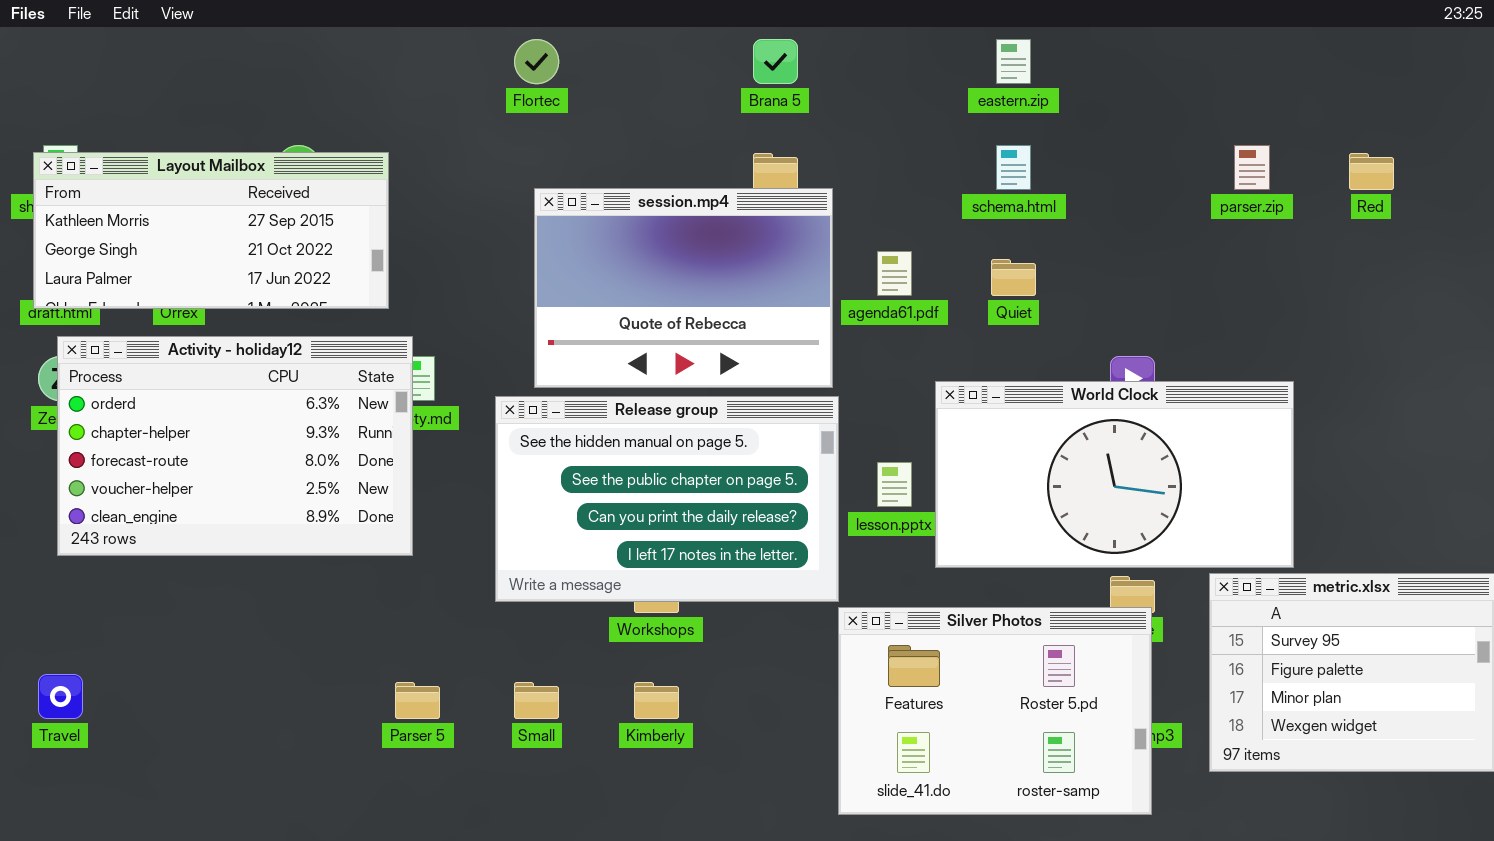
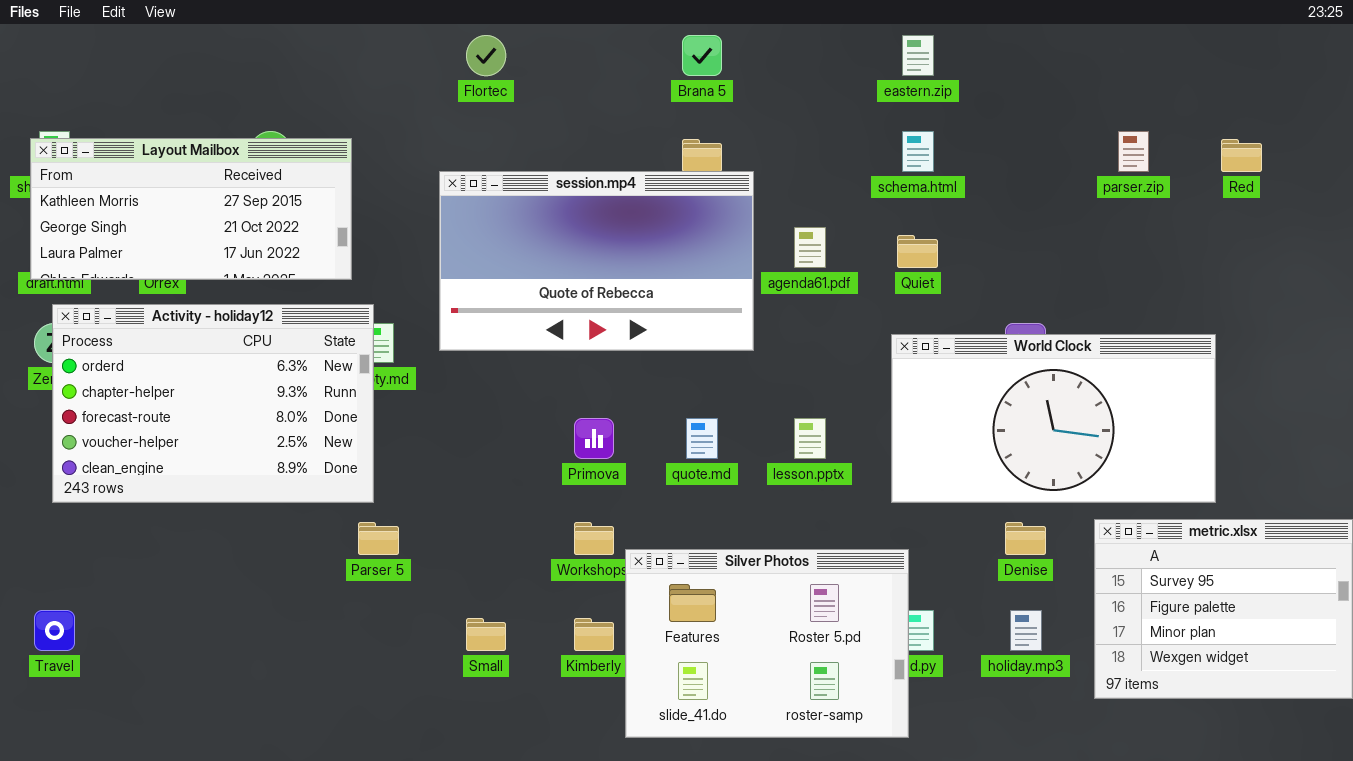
session.mp4: [534,188,833,388] -> [439,171,754,351], resized
World Clock: [935,381,1294,568] -> [891,334,1216,503], moved
Release group: [495,396,839,602] -> none, closed
Silver Photos: [838,607,1152,815] -> [625,549,909,738], moved
Parser 5: [395,682,440,719] -> [358,522,399,555], moved

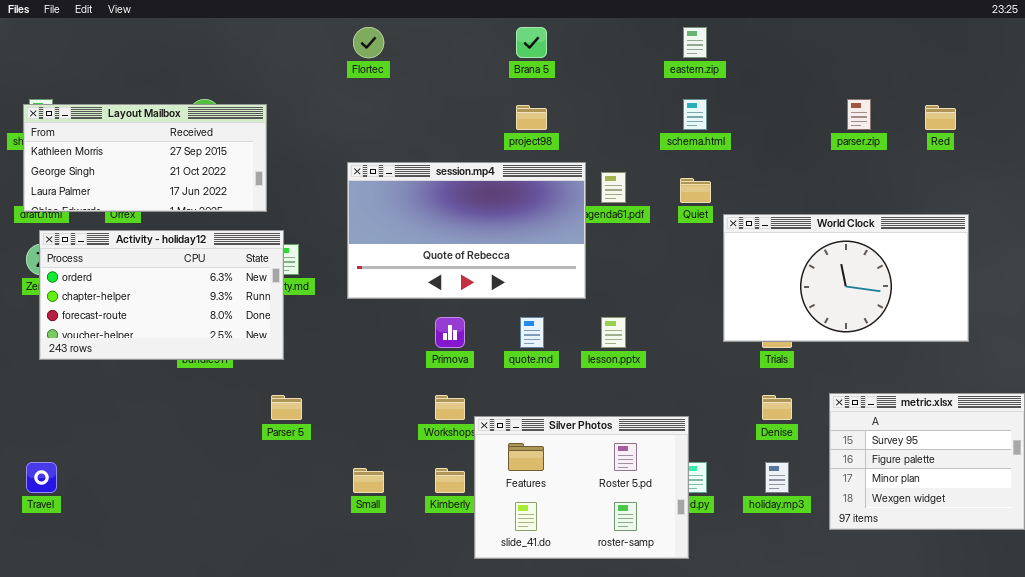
session.mp4: [439,171,754,351] -> [347,162,586,299], moved
Activity - holiday12: [52,304,374,503] -> [39,230,284,360], resized
World Clock: [891,334,1216,503] -> [723,214,969,342], moved

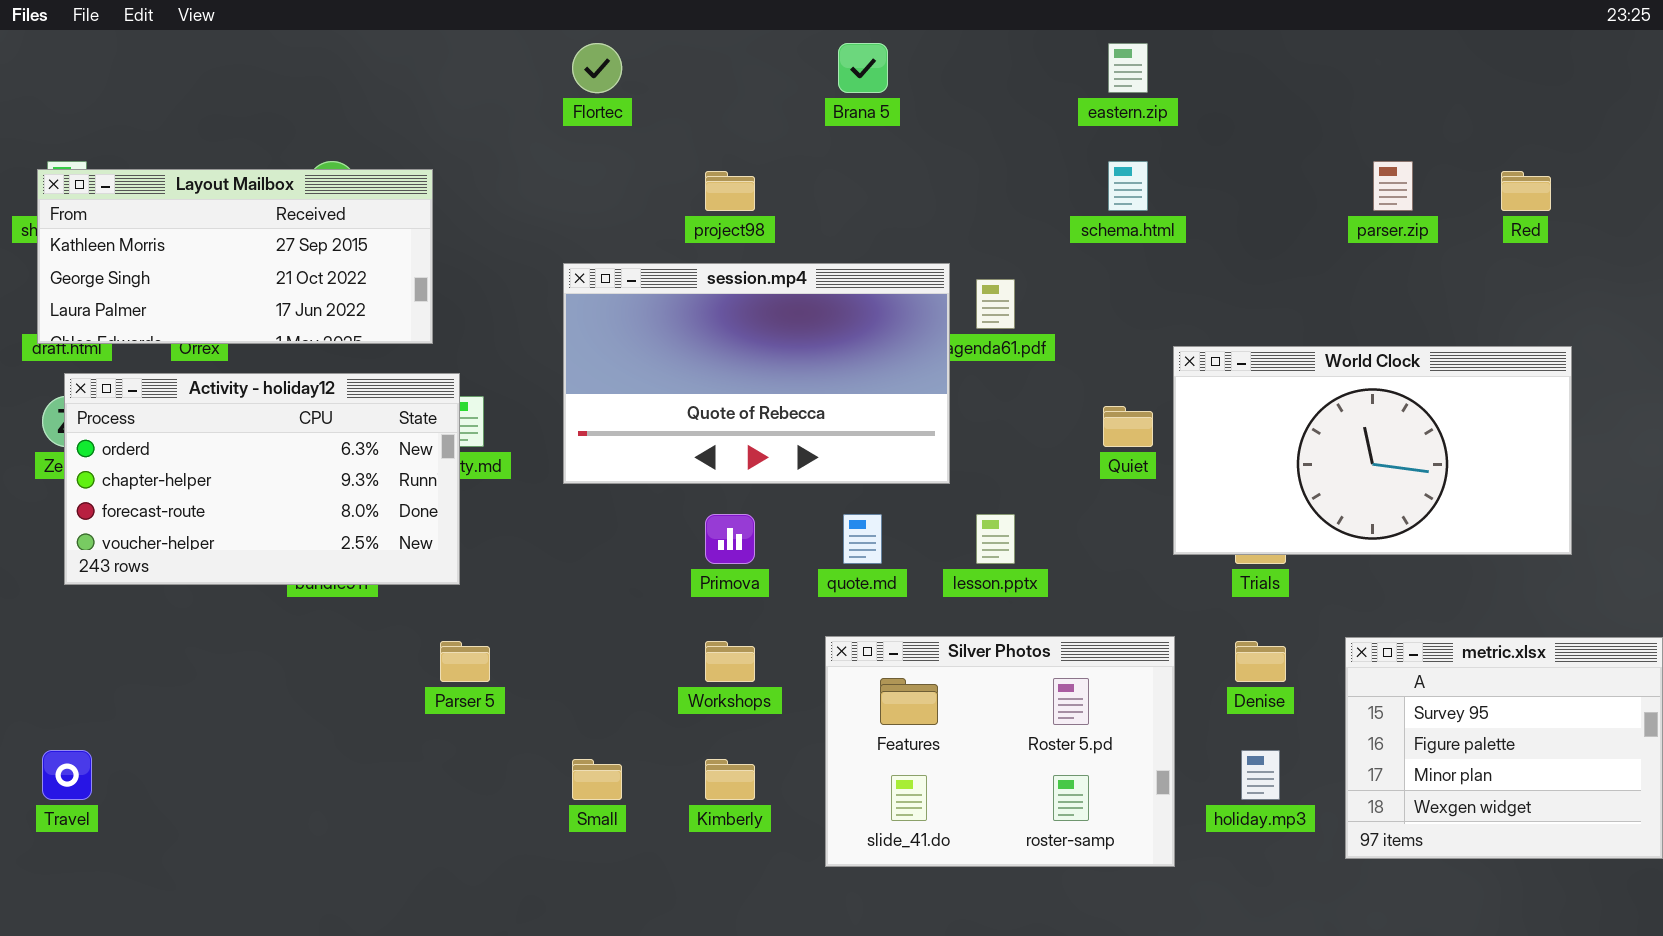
project98: [516,105,547,130] -> [705,171,755,211], moved
Quiet: [680,178,711,203] -> [1103,406,1153,447], moved
Silver Photos: [474,416,689,559] -> [825,636,1175,867], moved

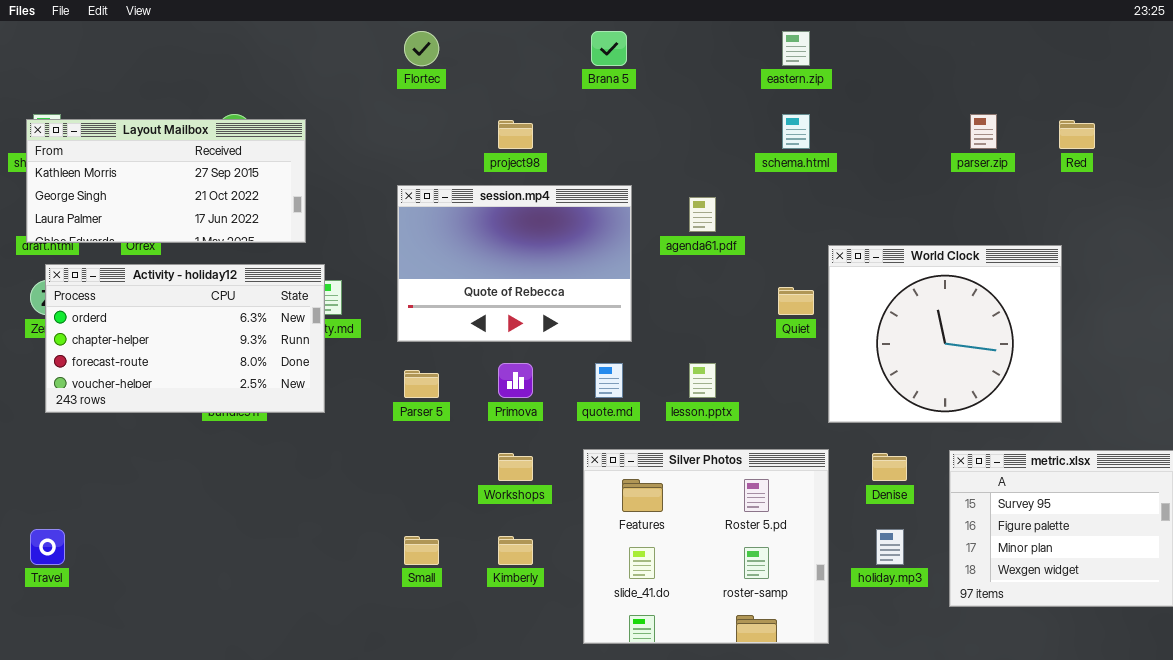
session.mp4: [563,263,950,484] -> [397,185,632,342], resized
World Clock: [1173,346,1572,555] -> [828,245,1062,423], resized
Silver Photos: [825,636,1175,867] -> [583,449,829,644], resized
Parser 5: [440,641,490,682] -> [404,370,439,398], moved

